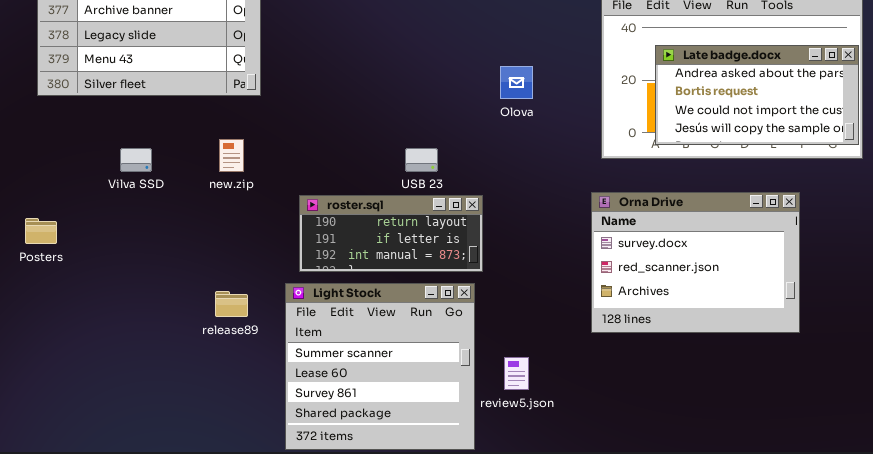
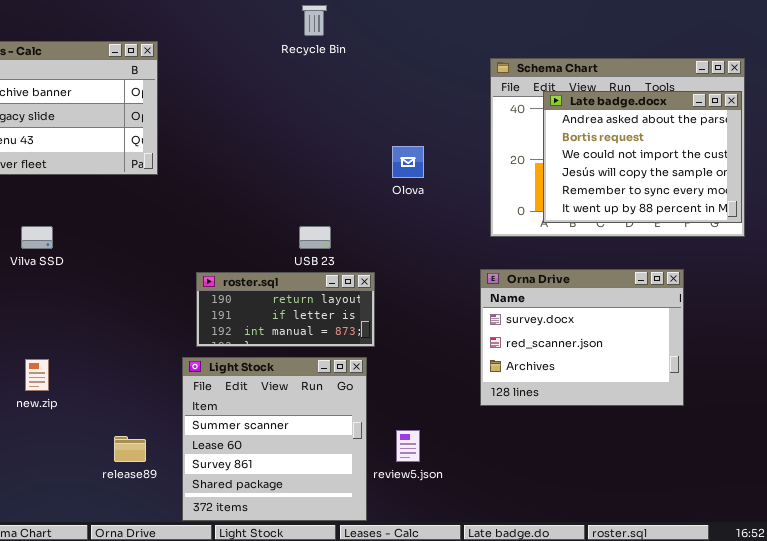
Late badge.docx: [655,45,859,145] -> [543,91,742,223], resized
new.zip: [219,139,244,172] -> [25,359,49,391], moved
release89: [215,291,248,317] -> [114,436,146,462], moved

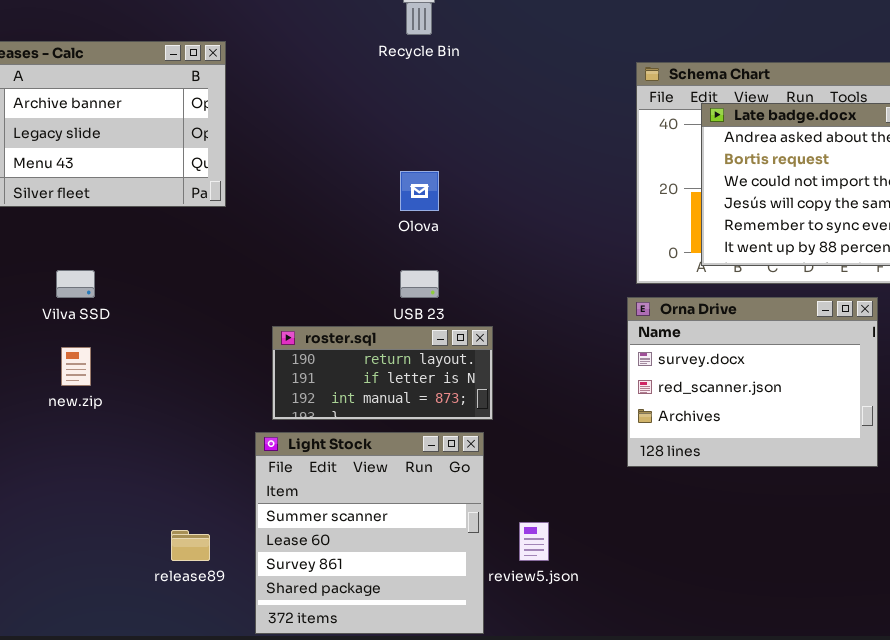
Olova: [392,146,424,178] -> [400,171,439,211], moved
Orna Drive: [480,269,684,406] -> [627,297,878,467], moved
new.zip: [25,359,49,391] -> [61,347,91,386], moved

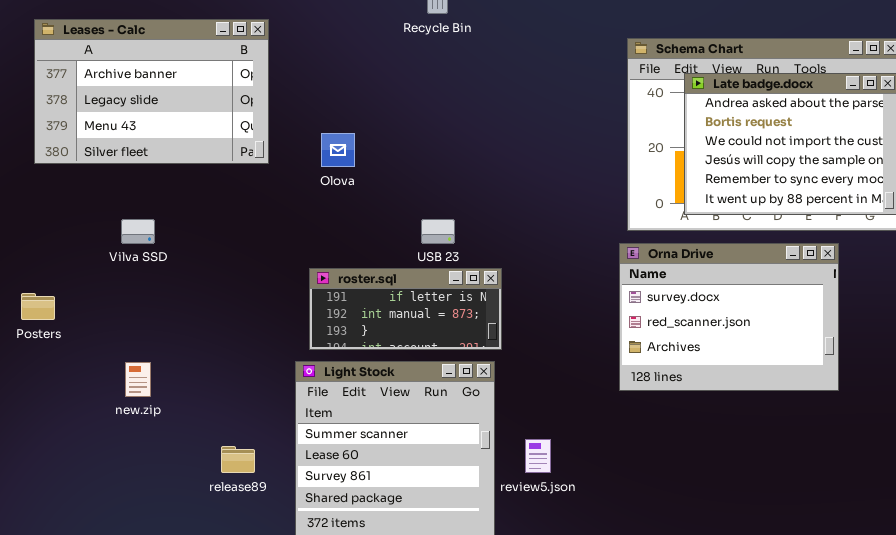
Olova: [400,171,439,211] -> [321,133,355,167], moved
roster.sql: [272,326,493,420] -> [309,268,502,350], scrolled down 1 row
new.zip: [61,347,91,386] -> [125,362,151,397], moved

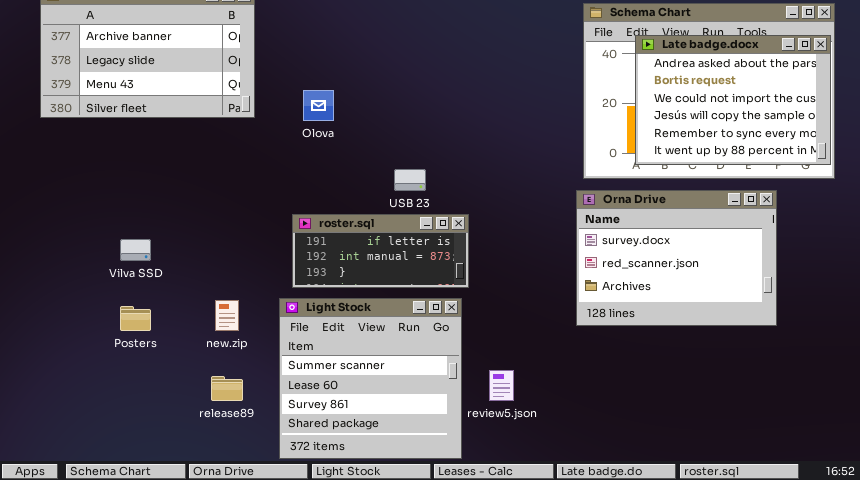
Vilva SSD: [121,219,155,244] -> [120,239,151,261], moved
Posters: [21,293,55,320] -> [120,306,151,331], moved
new.zip: [125,362,151,397] -> [215,300,239,331], moved

